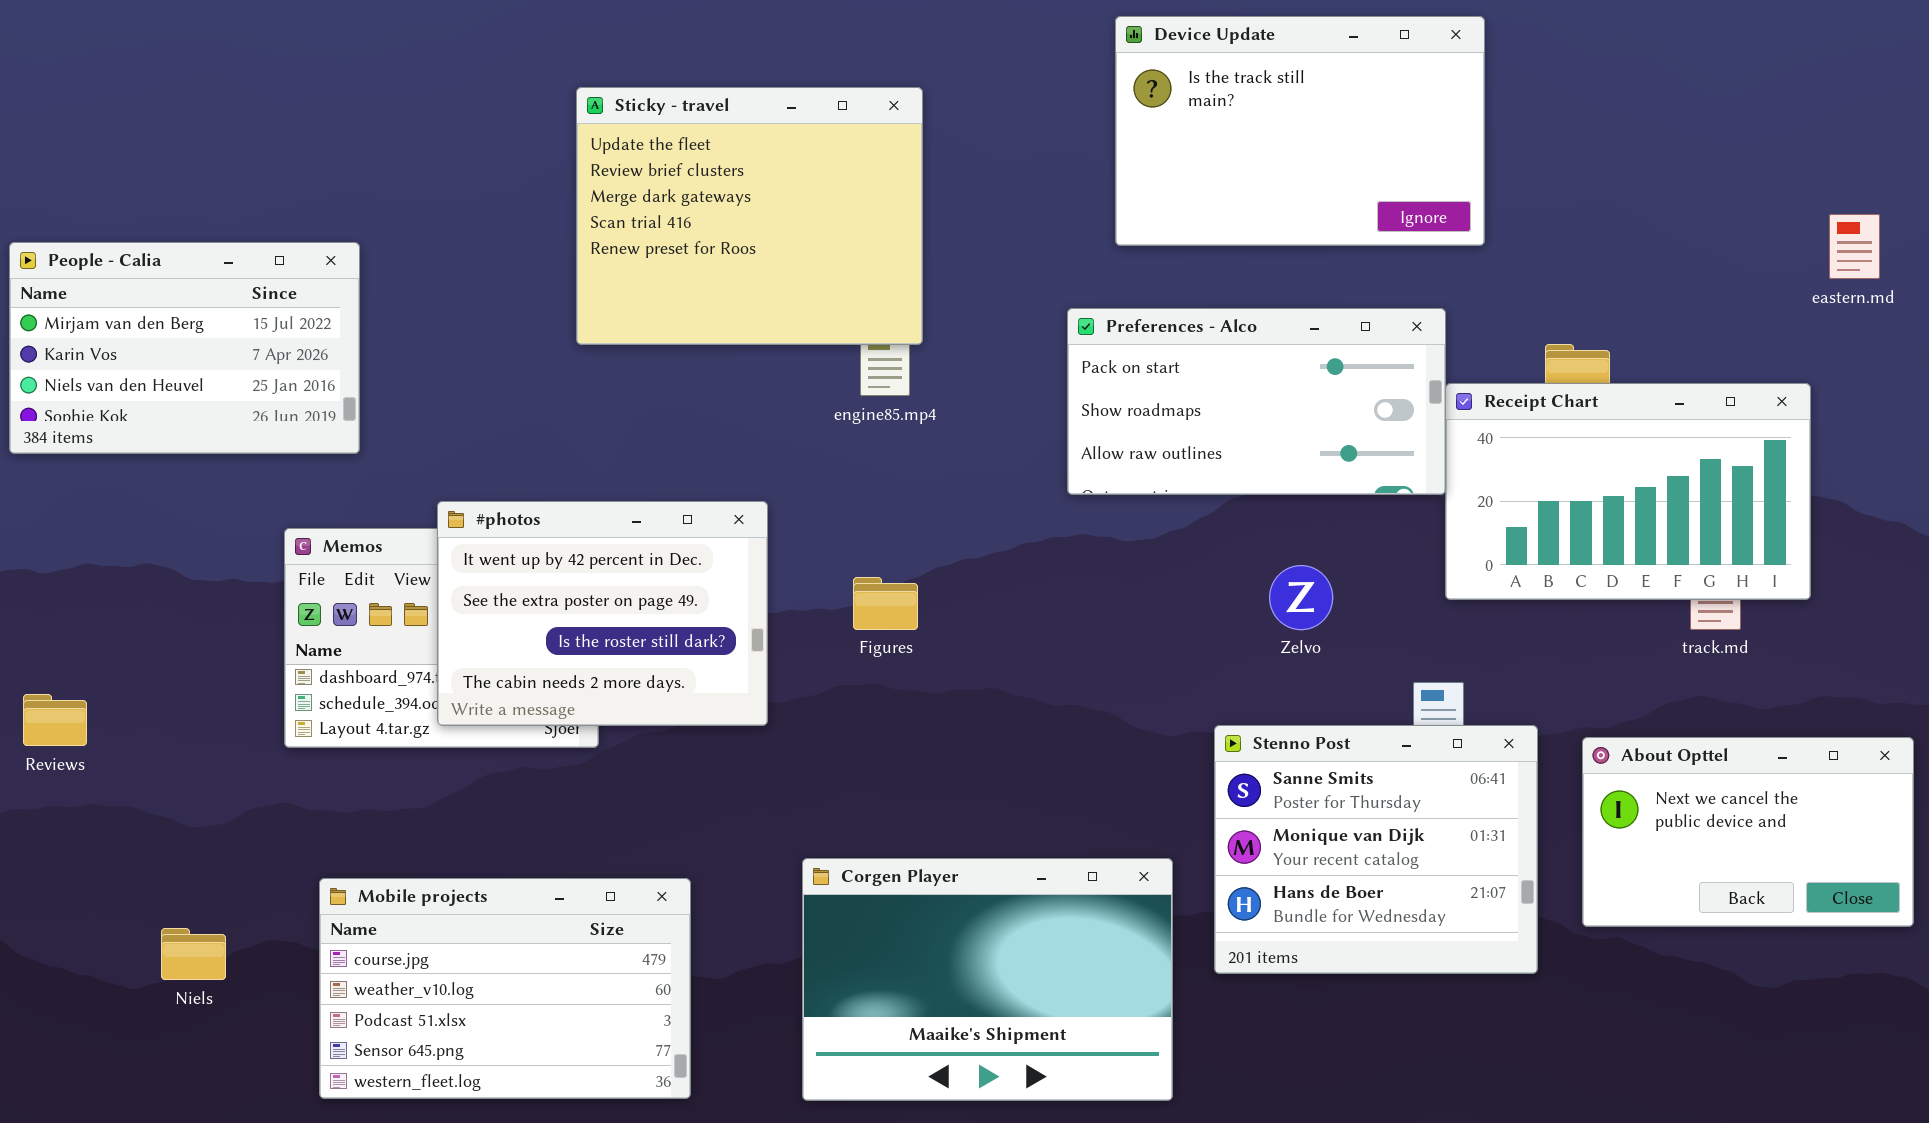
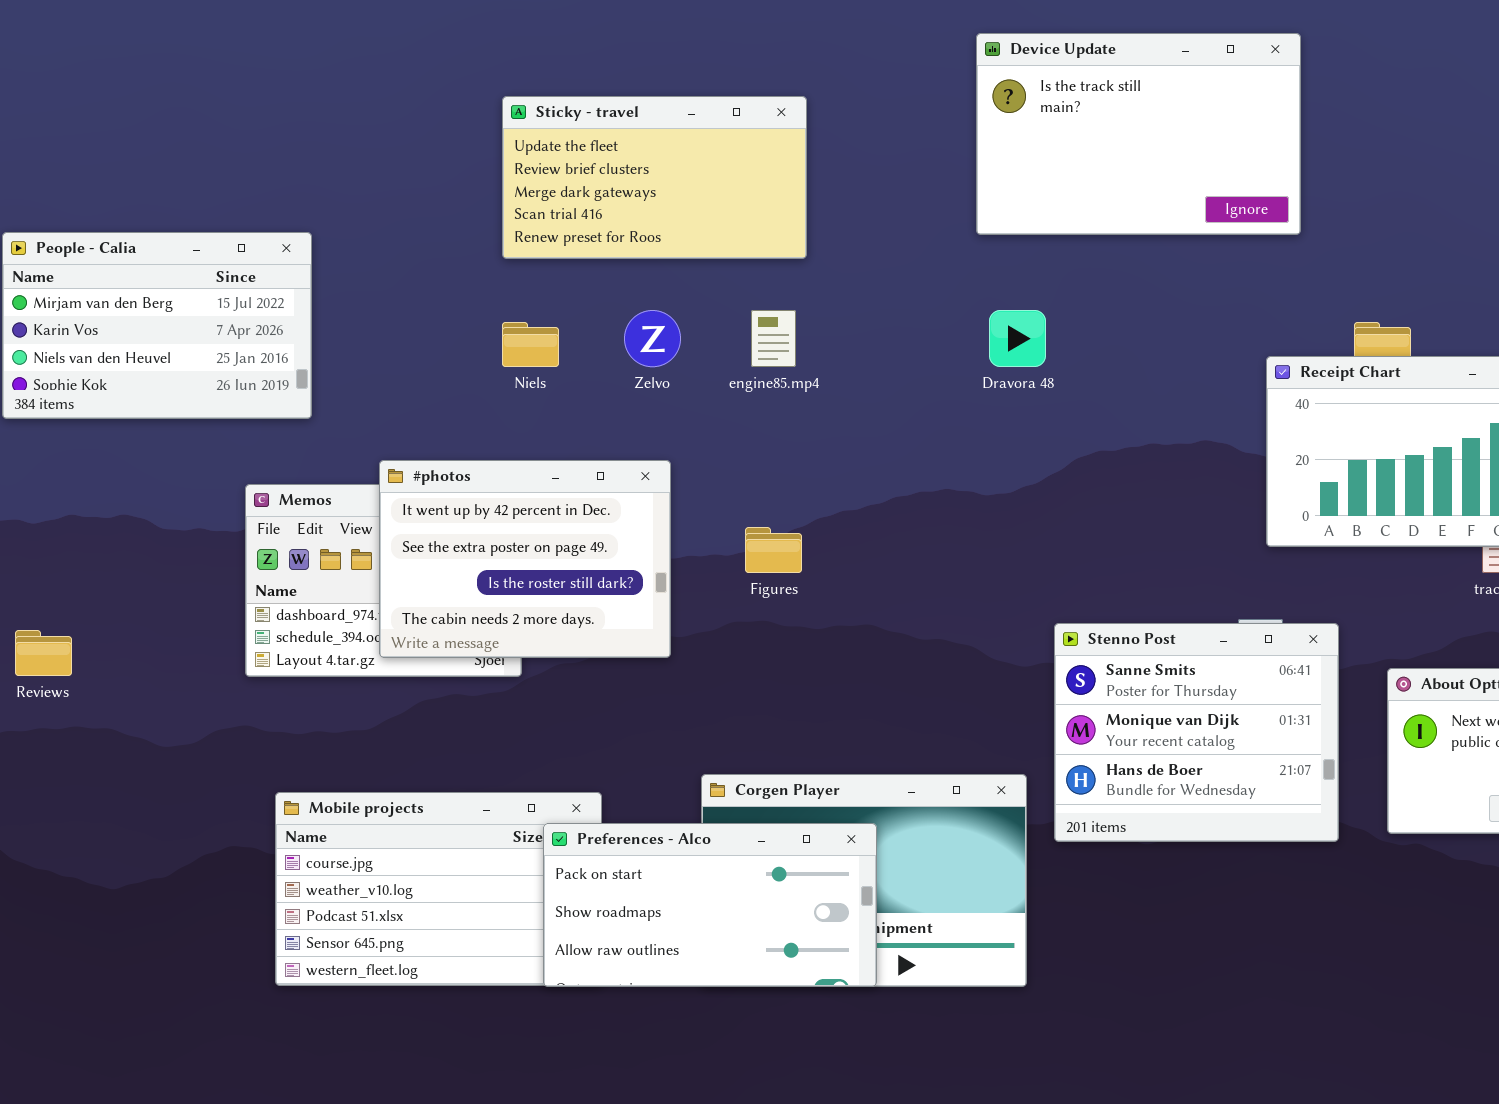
Sticky - travel: [576,87,923,345] -> [502,96,807,259], resized
Preferences - Alco: [1067,308,1446,495] -> [543,823,877,987], moved
Zelvo: [1269,565,1333,630] -> [624,310,681,367], moved
Stenno Post: [1214,725,1538,974] -> [1054,623,1339,842], moved
Niels: [161,928,226,980] -> [502,322,559,367], moved

